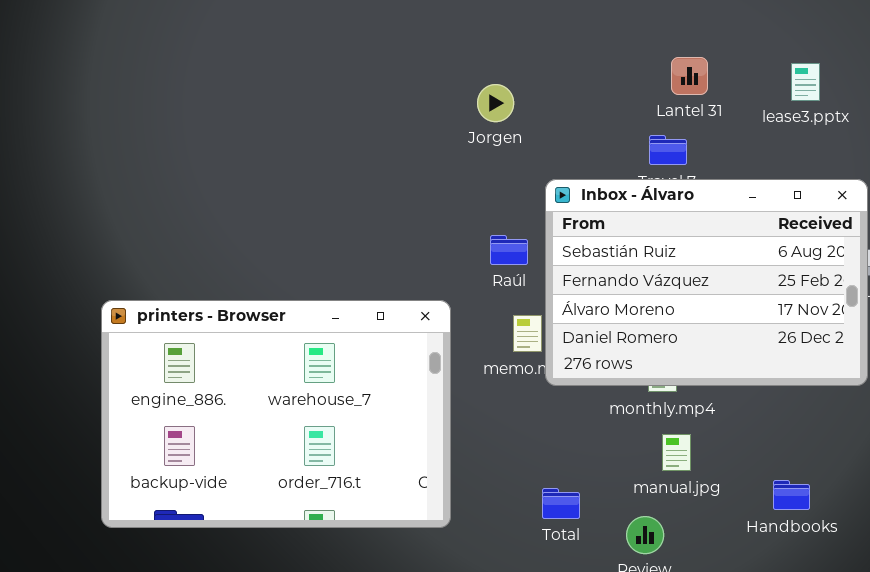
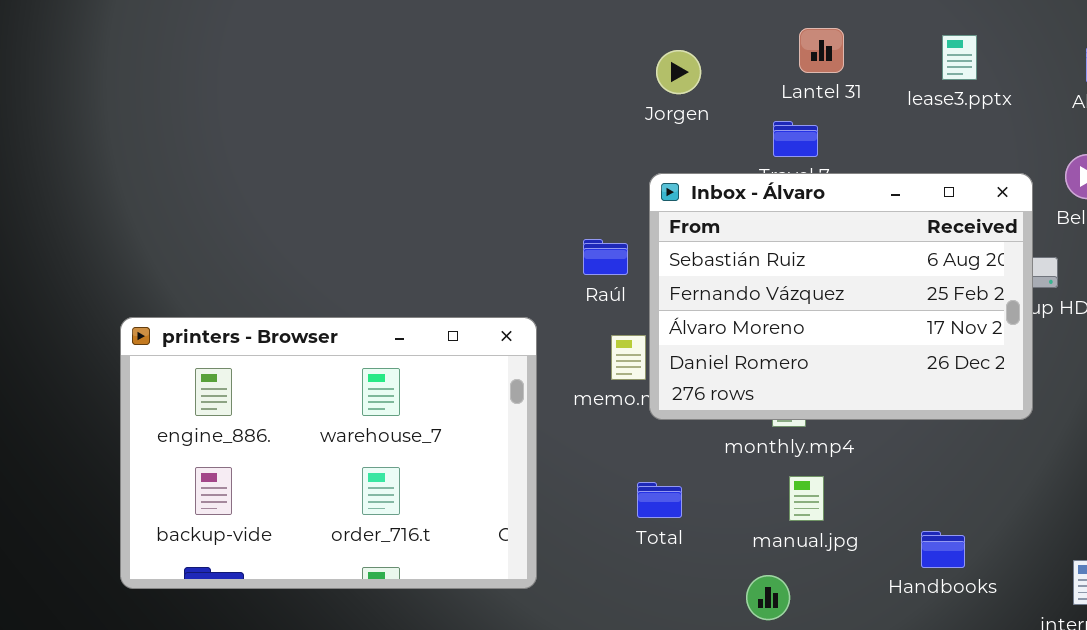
Jorgen: [477,84,514,122] -> [656,50,701,94], moved
Total: [542,488,580,519] -> [637,482,682,518], moved

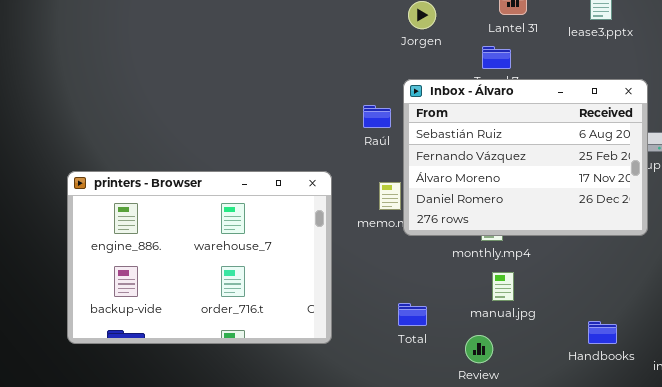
Raúl: [583,239,628,275] -> [363,105,391,128], moved
Total: [637,482,682,518] -> [398,303,427,326], moved
Handbooks: [921,531,965,568] -> [588,321,617,344], moved

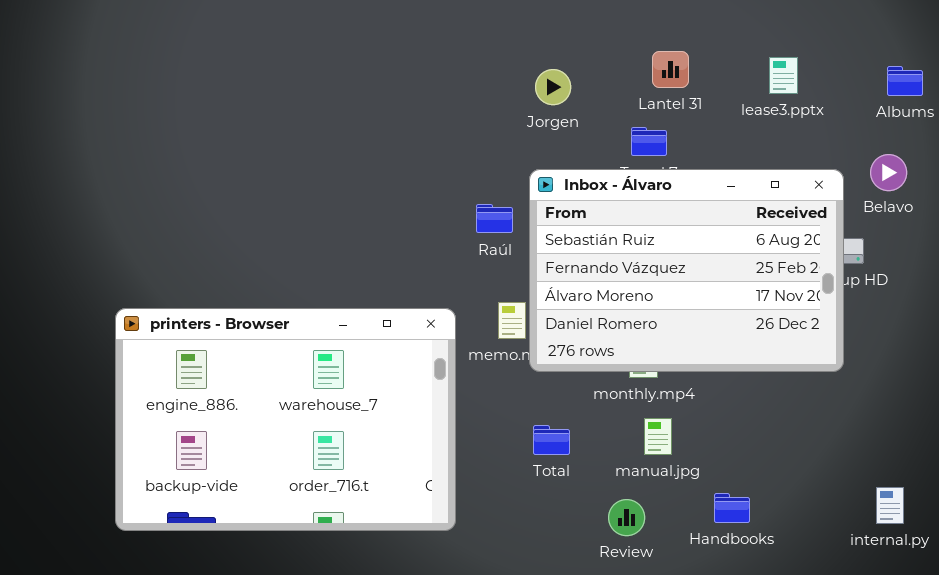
printers - Browser: [67,171,332,344] -> [115,308,456,531], moved
Total: [398,303,427,326] -> [533,425,570,455], moved
Handbooks: [588,321,617,344] -> [714,493,750,523], moved

